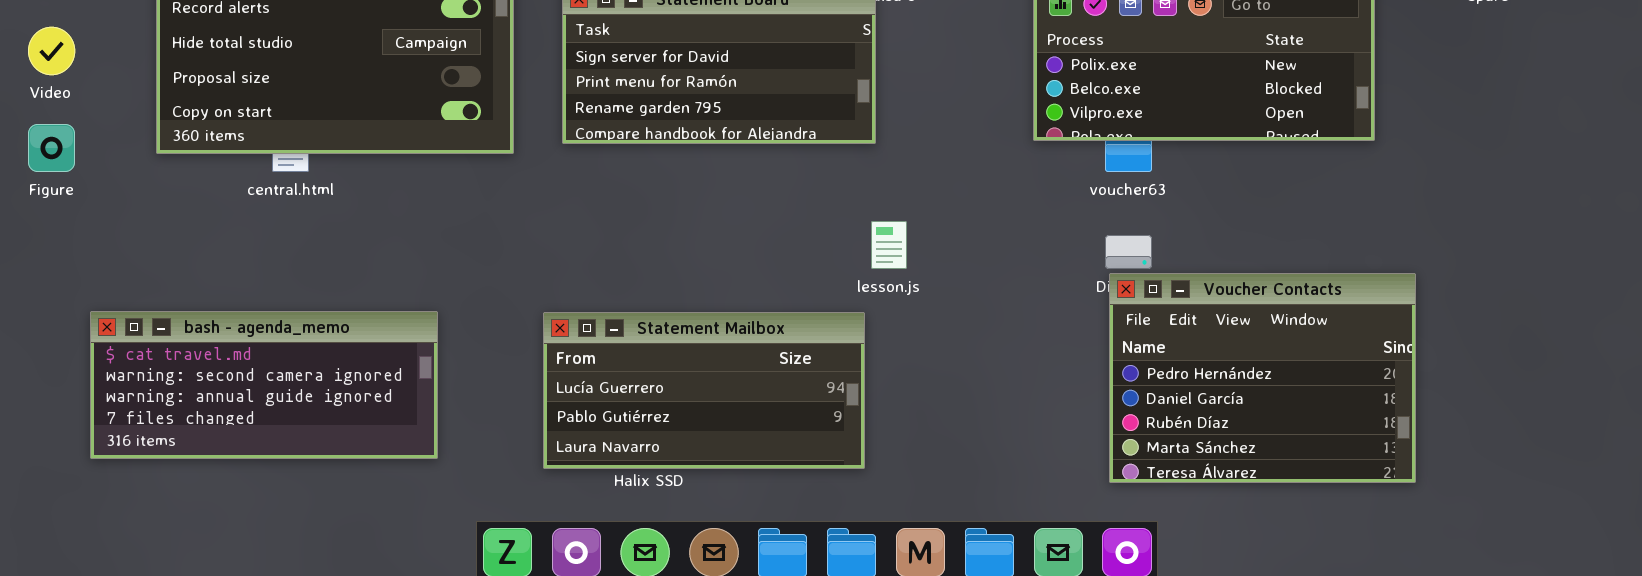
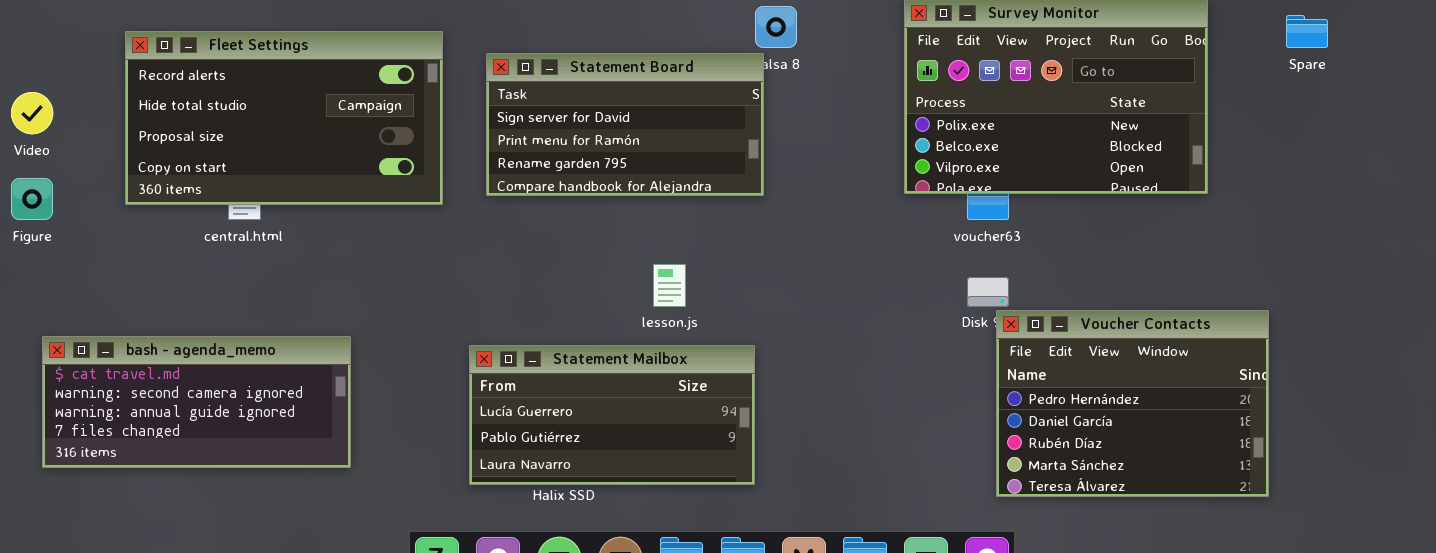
lesson.js: [871,221,907,269] -> [653,264,686,307], moved
Voucher Contacts: [1109,273,1416,483] -> [996,310,1269,497], moved
bash - agenda_memo: [90,311,438,459] -> [42,336,351,468], moved

